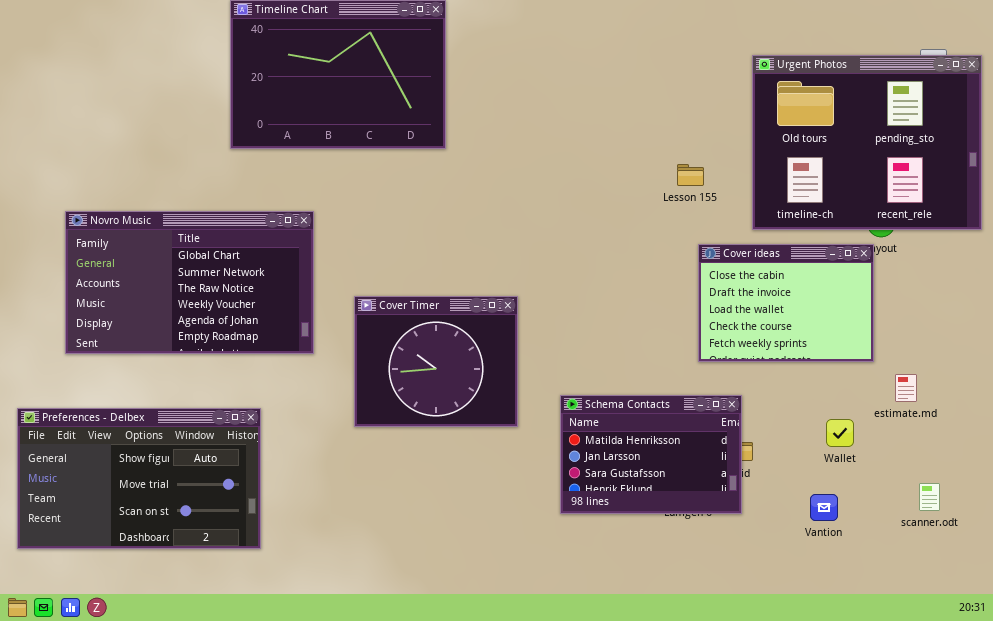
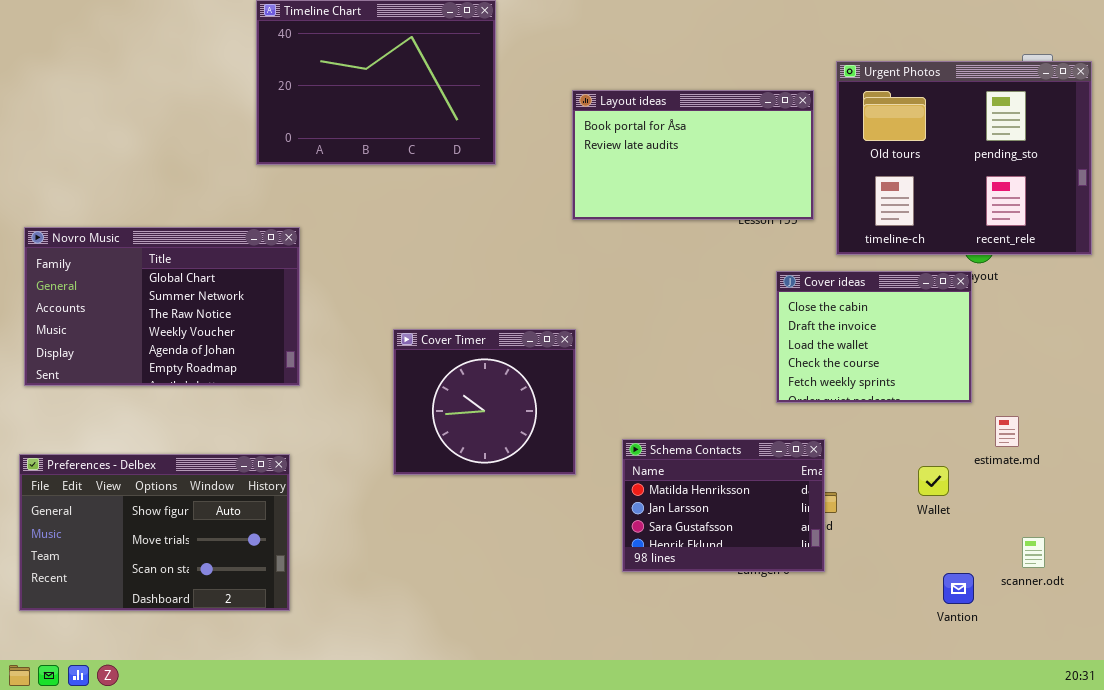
Layout ideas: none -> [572,90,814,220], opened
Novro Music: [65,211,314,354] -> [24,227,300,386], moved
Vantion: [810,494,838,521] -> [943,573,974,604], moved

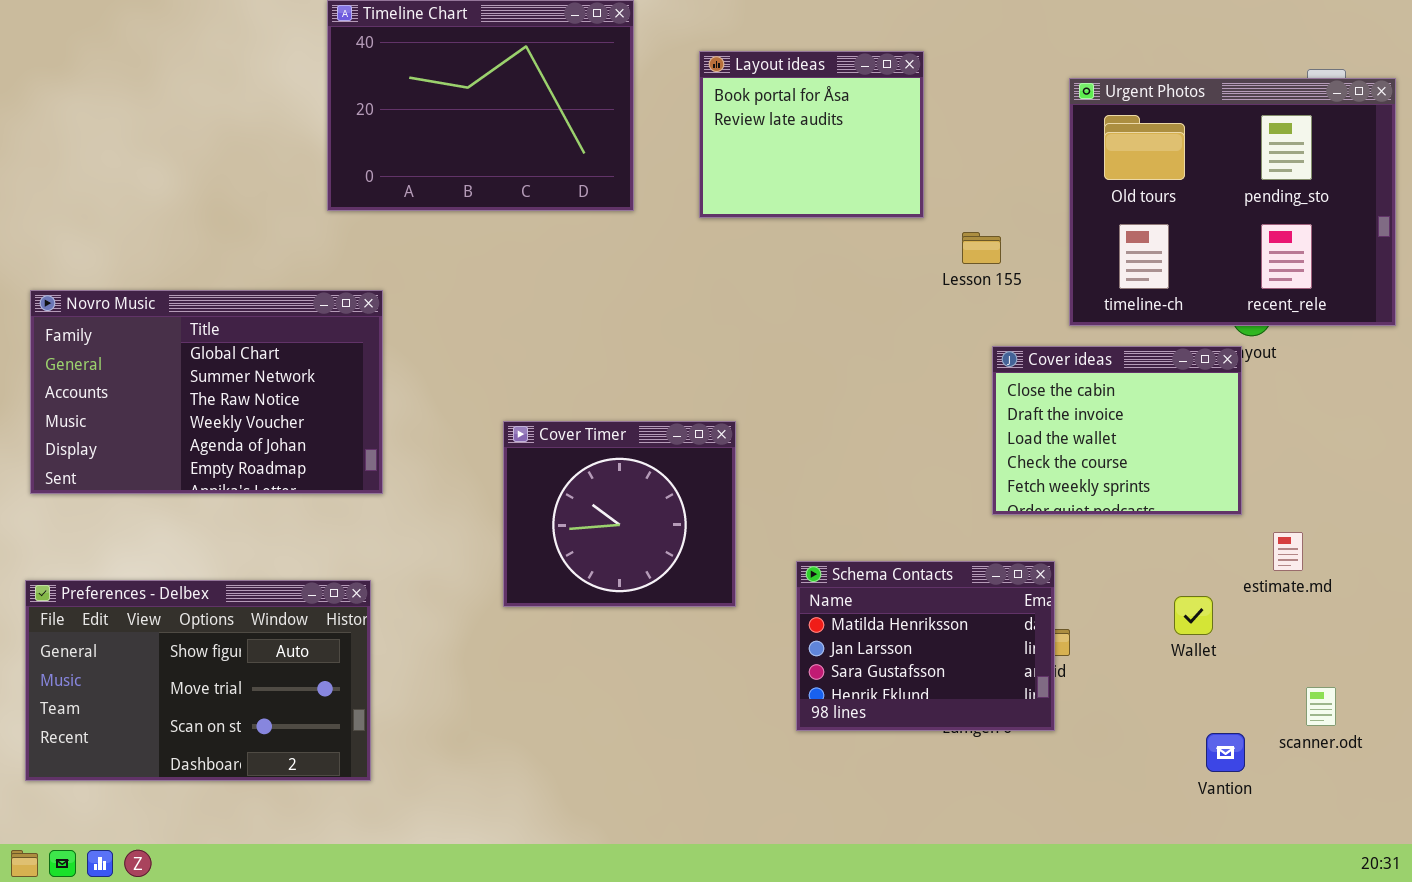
Layout ideas: [572,90,814,220] -> [699,51,924,218], moved, resized

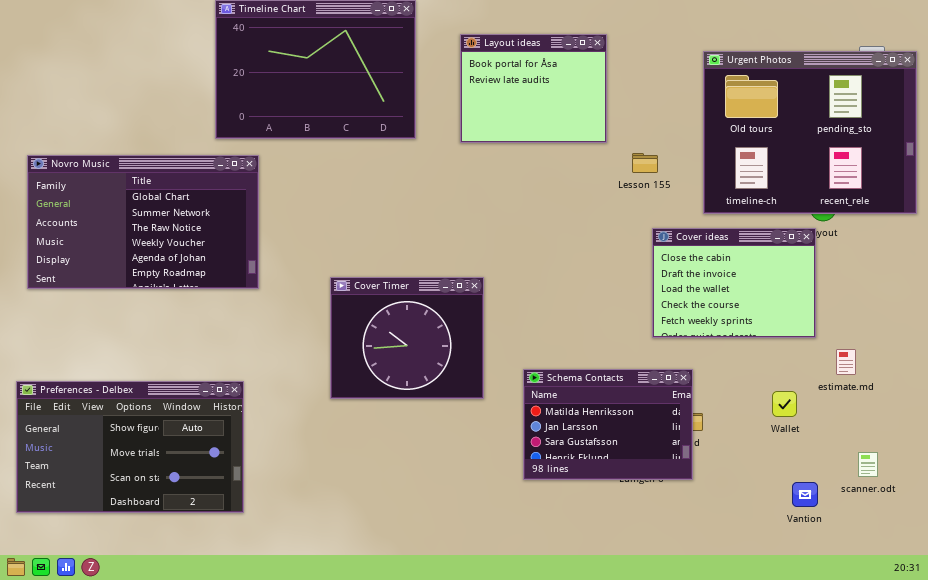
Novro Music: [30,290,383,494] -> [27,155,259,289], moved

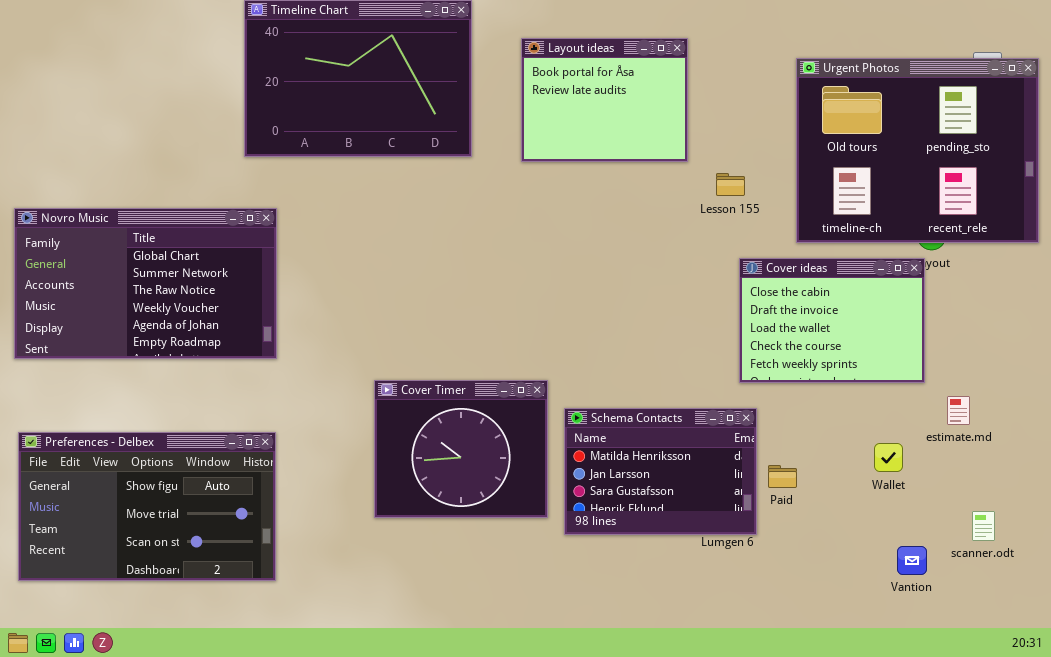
Novro Music: [27,155,259,289] -> [14,208,277,359], moved
Cover Timer: [330,277,484,399] -> [374,380,548,518], moved
Schema Contacts: [523,369,693,480] -> [564,408,757,535], moved

